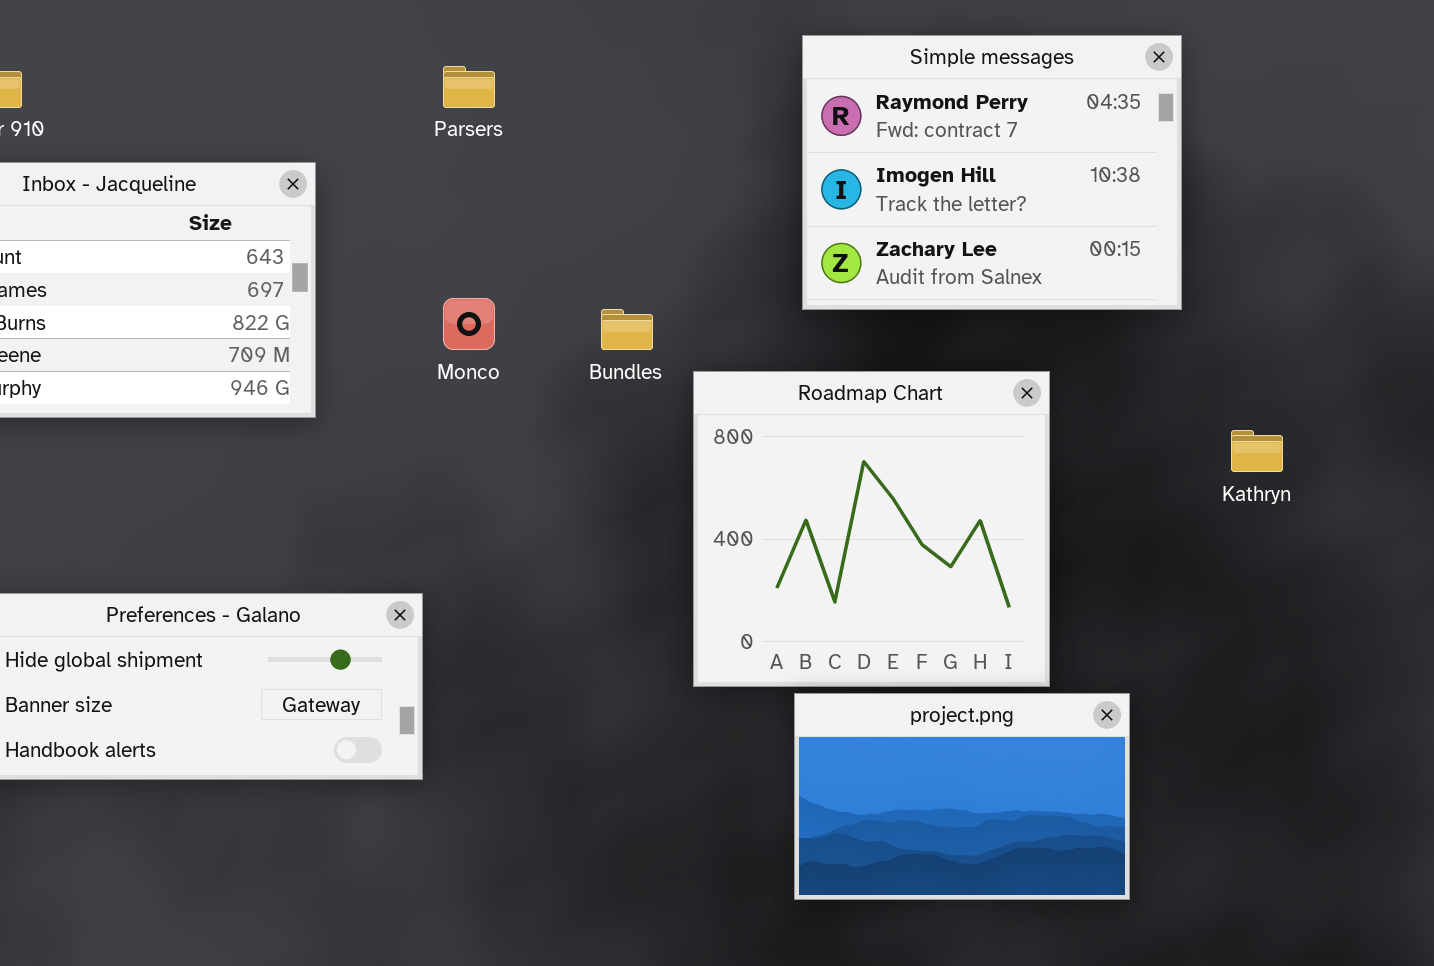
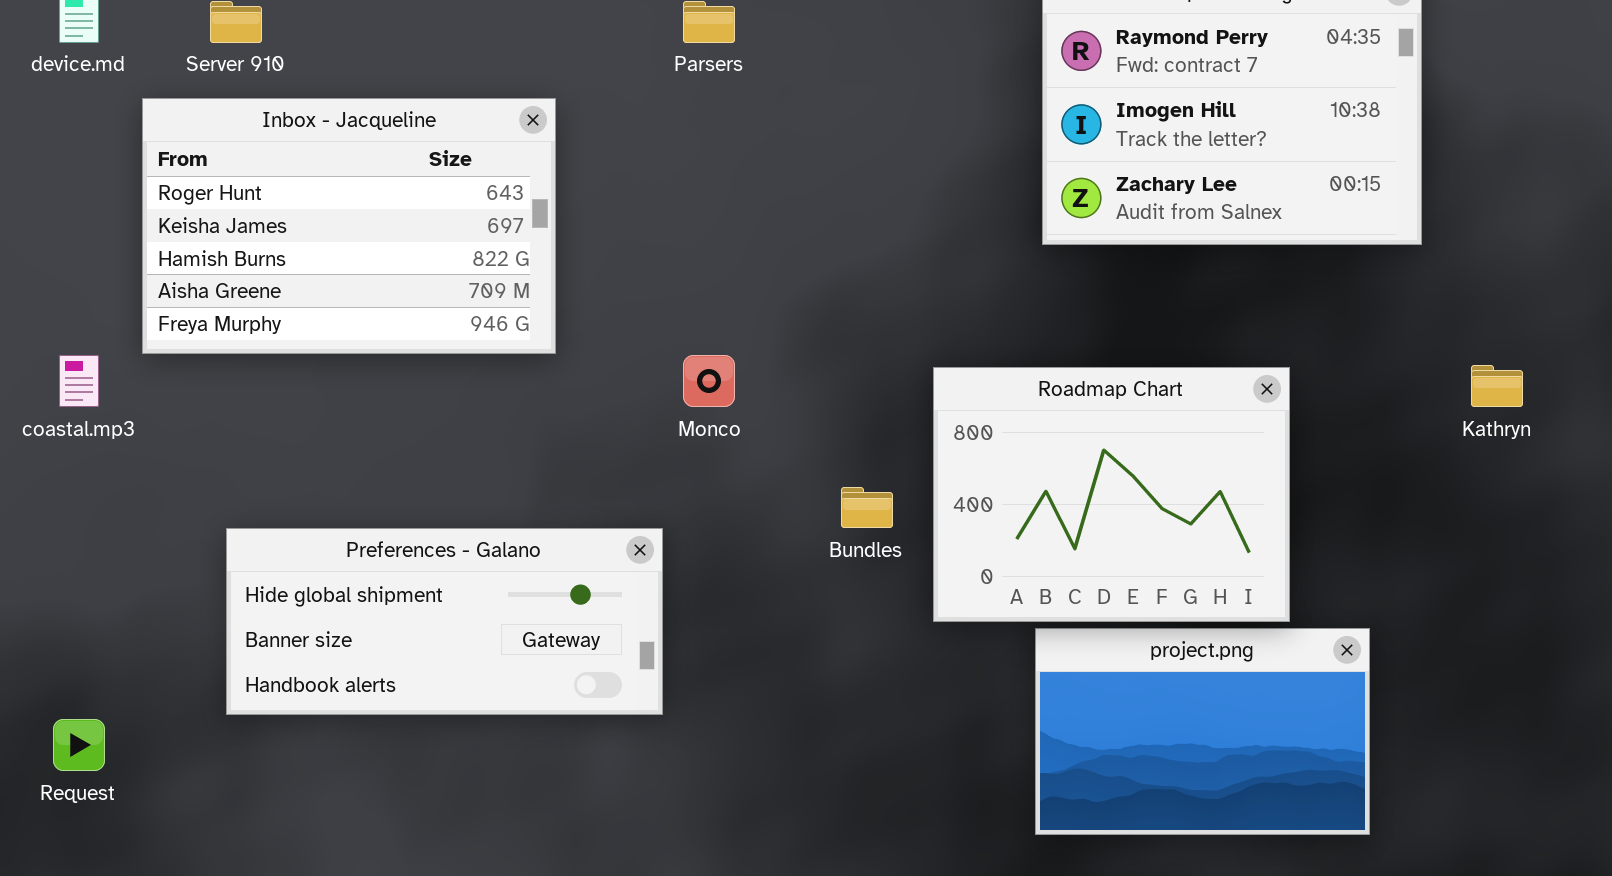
Monco: [443,298,495,350] -> [683,355,735,407], moved
Bundles: [601,309,653,350] -> [841,487,893,528], moved
Roadmap Chart: [693,371,1050,687] -> [933,367,1290,622], resized

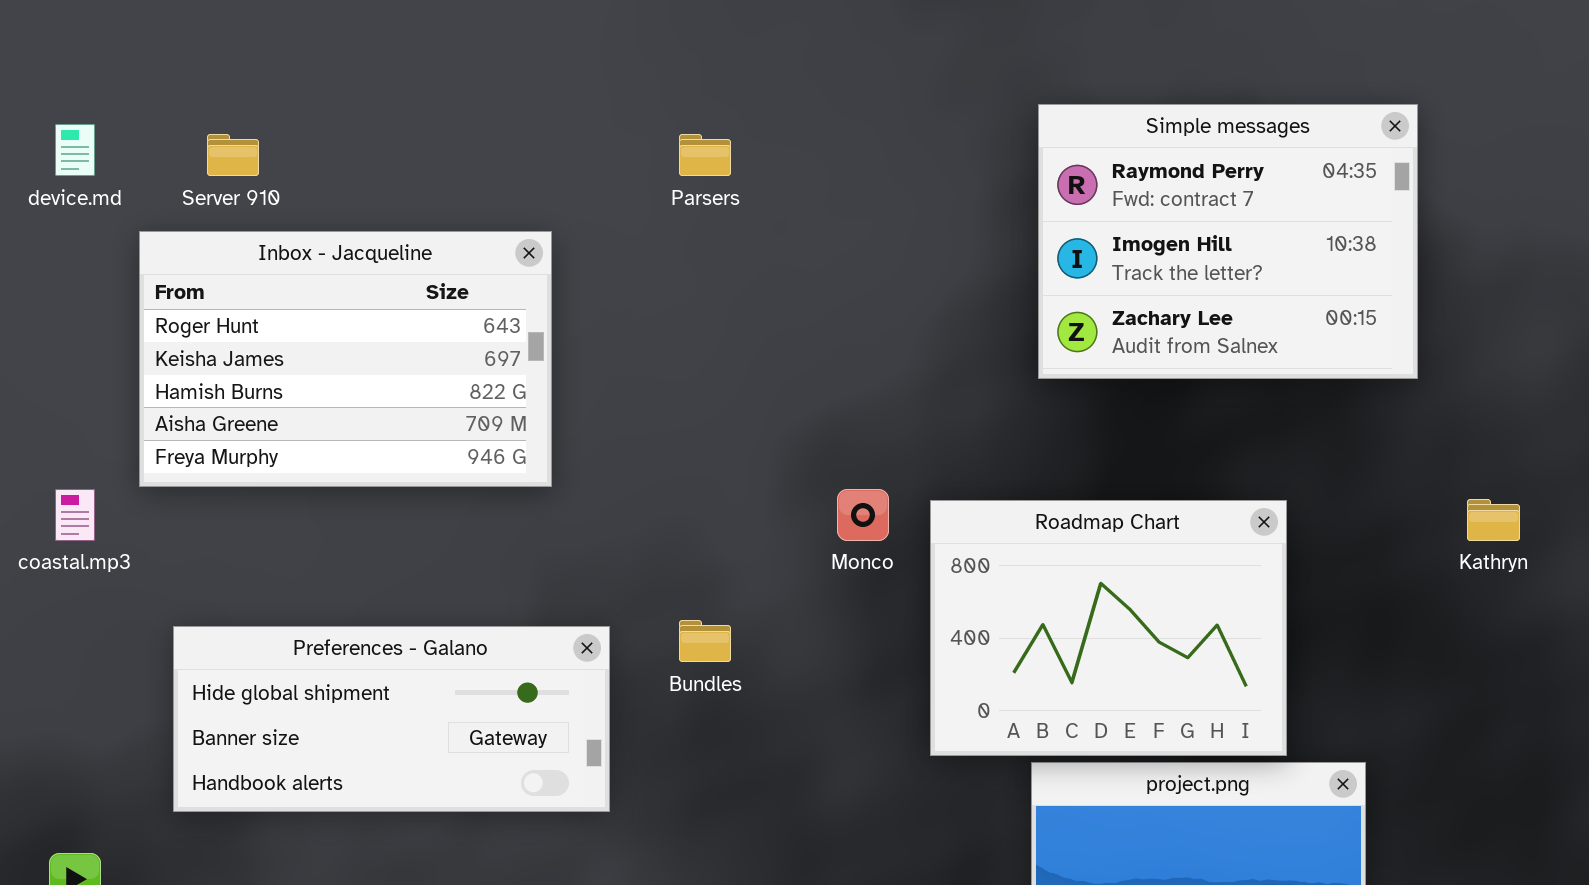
Monco: [683,355,735,407] -> [837,489,889,541], moved
Bundles: [841,487,893,528] -> [679,620,731,662], moved
Preferences - Galano: [226,528,663,715] -> [173,626,610,812], moved

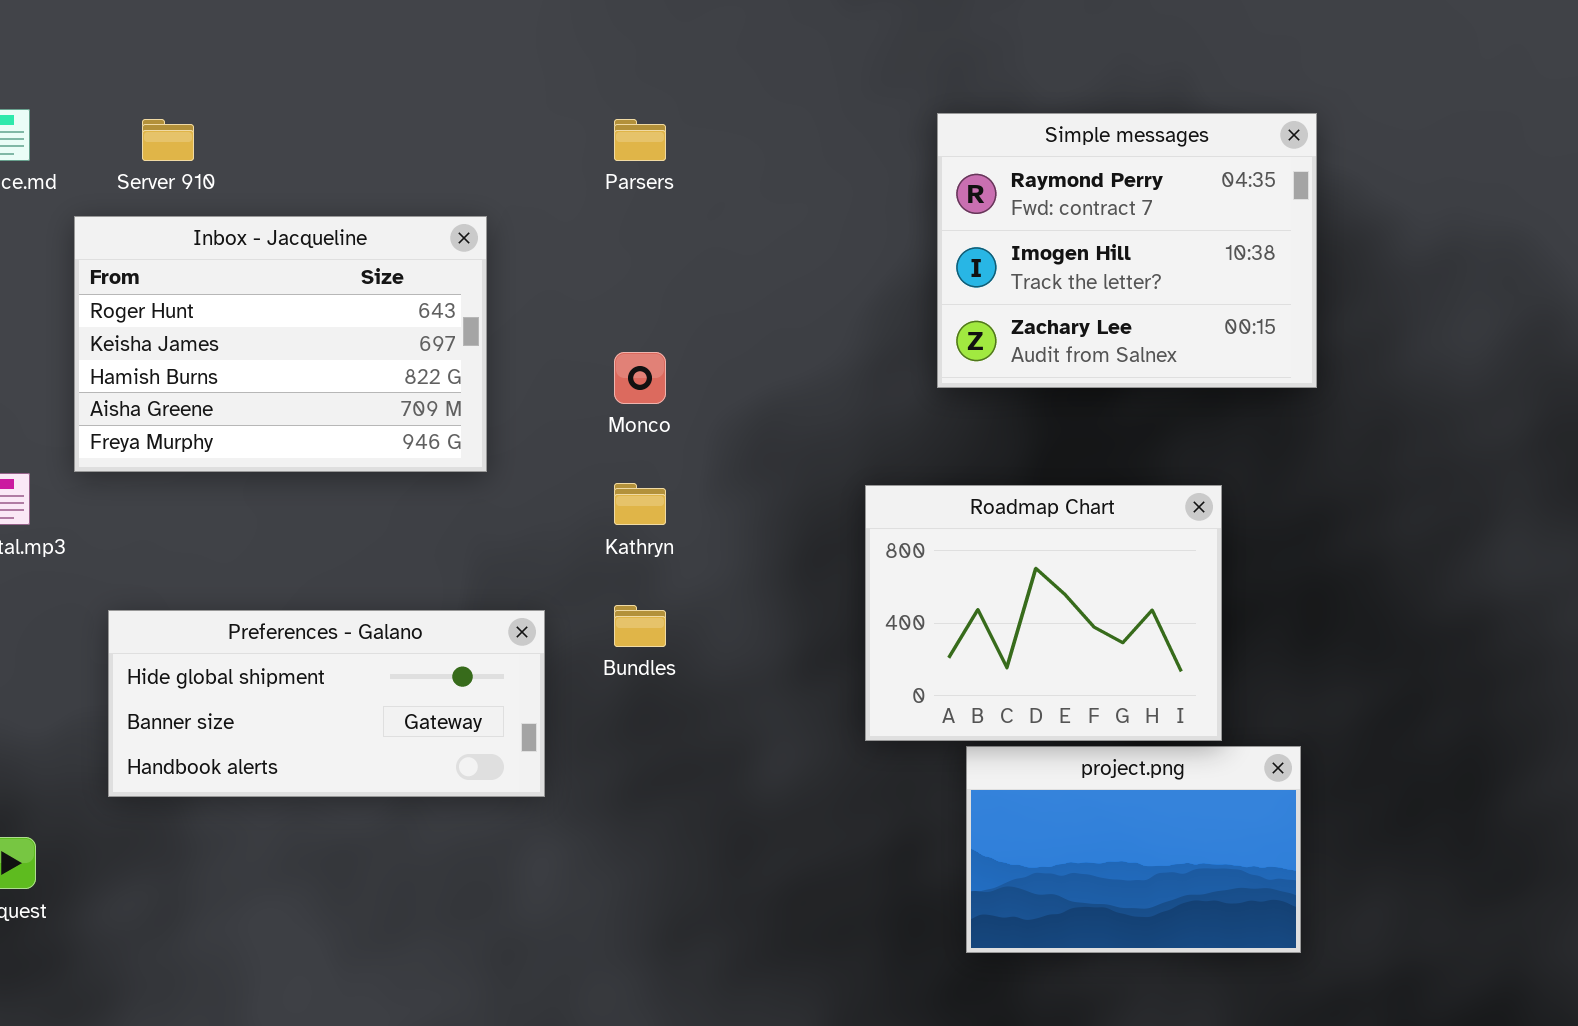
Simple messages: [1038,104,1418,379] -> [937,113,1317,388], moved
Monco: [837,489,889,541] -> [614,352,666,404], moved
Kathryn: [1467,499,1520,541] -> [614,483,666,525], moved

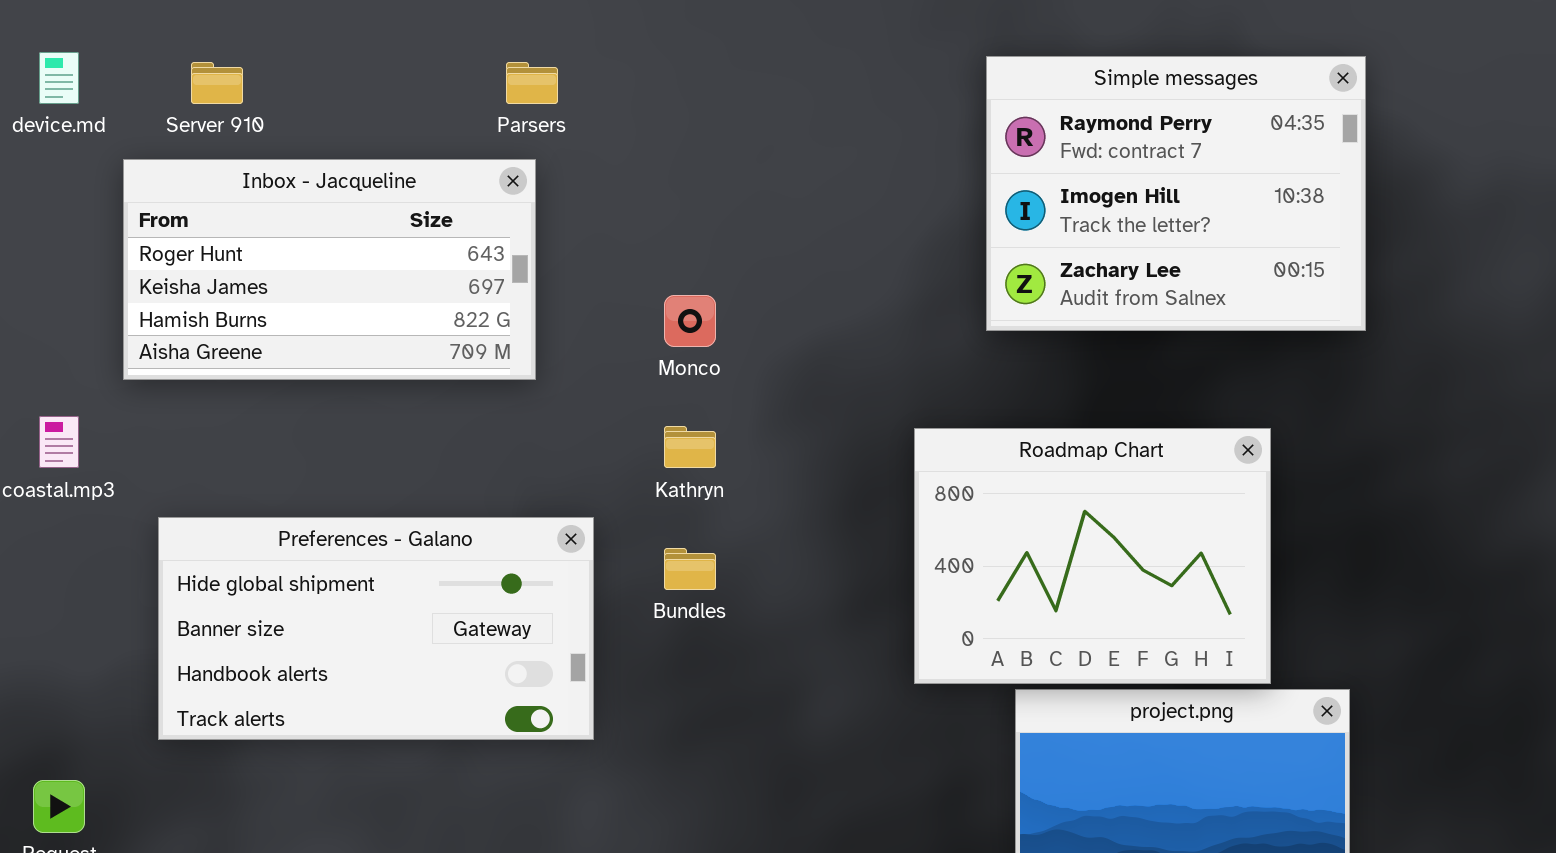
Parsers: [614,119,666,161] -> [506,62,558,104], moved
Inbox - Jacqueline: [74,216,487,472] -> [123,159,536,380], resized
Preferences - Galano: [108,610,545,797] -> [158,517,594,740], resized

